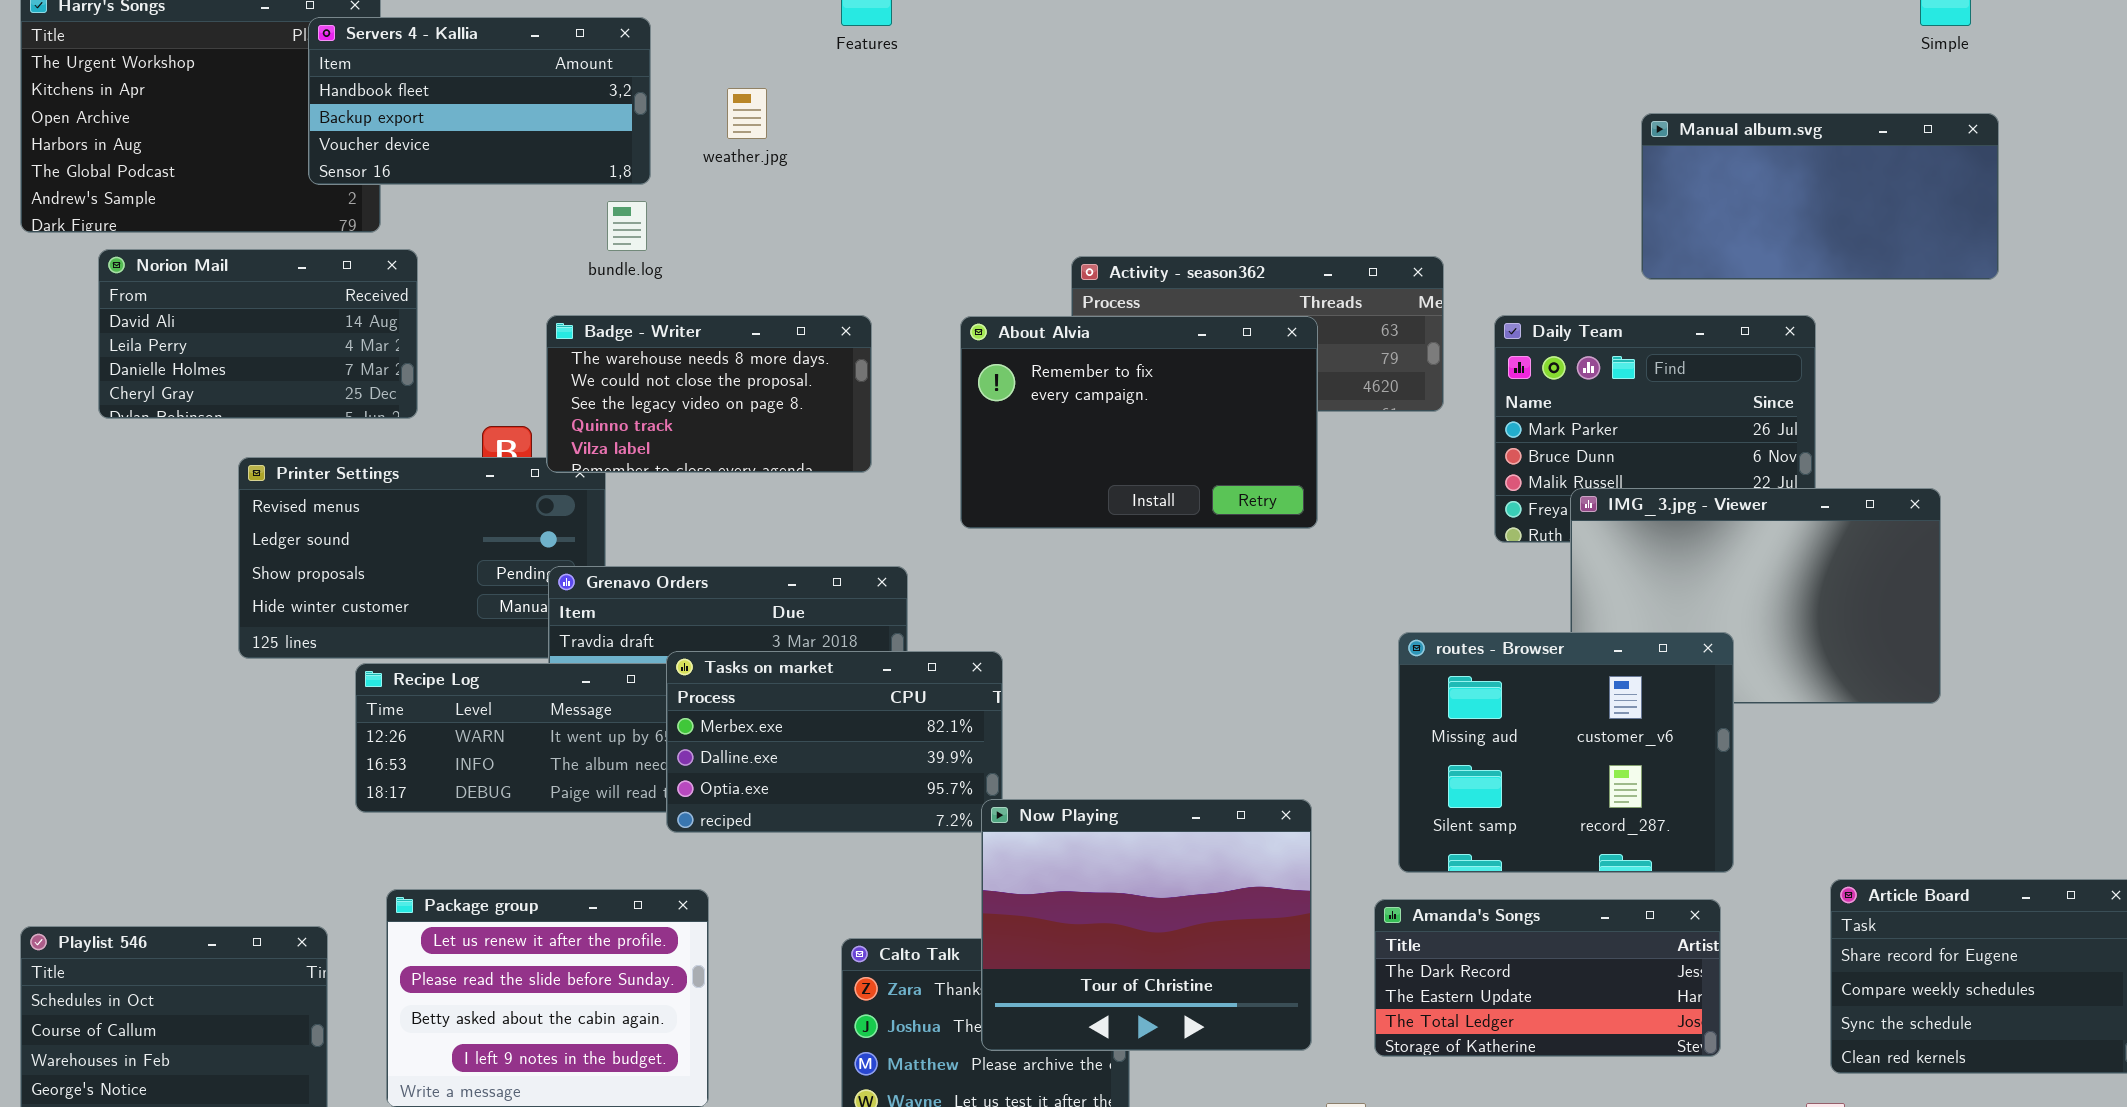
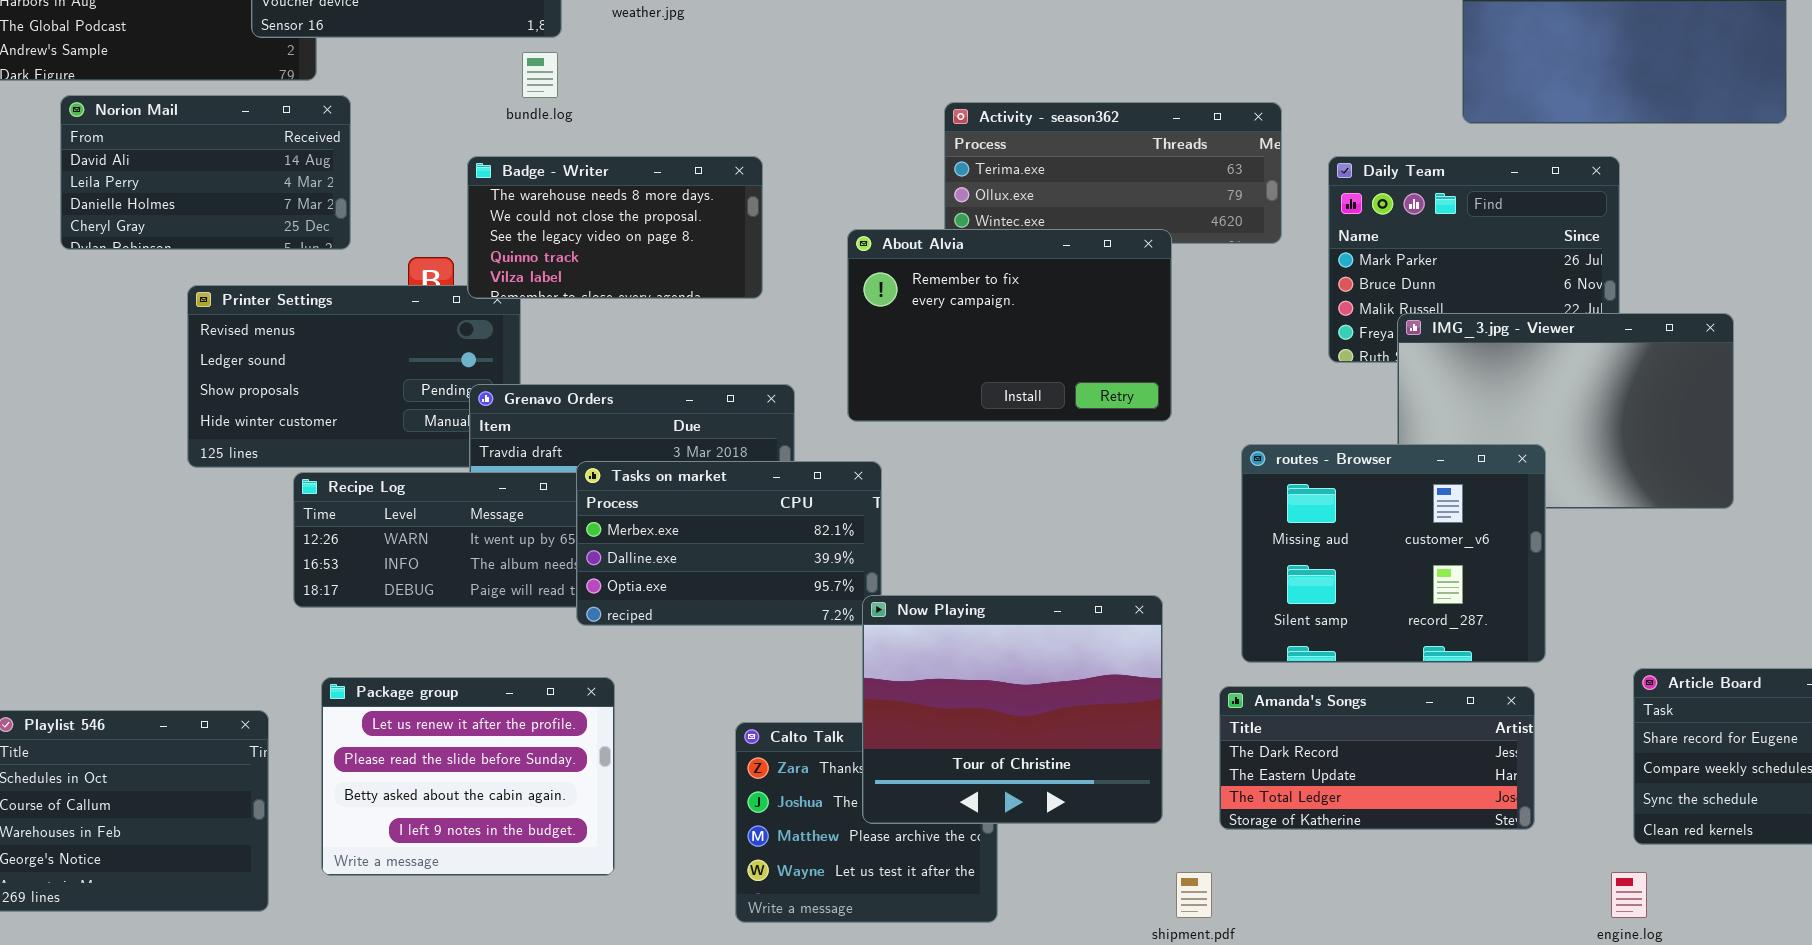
About Alvia: [960,316,1318,529] -> [847,229,1172,422], moved

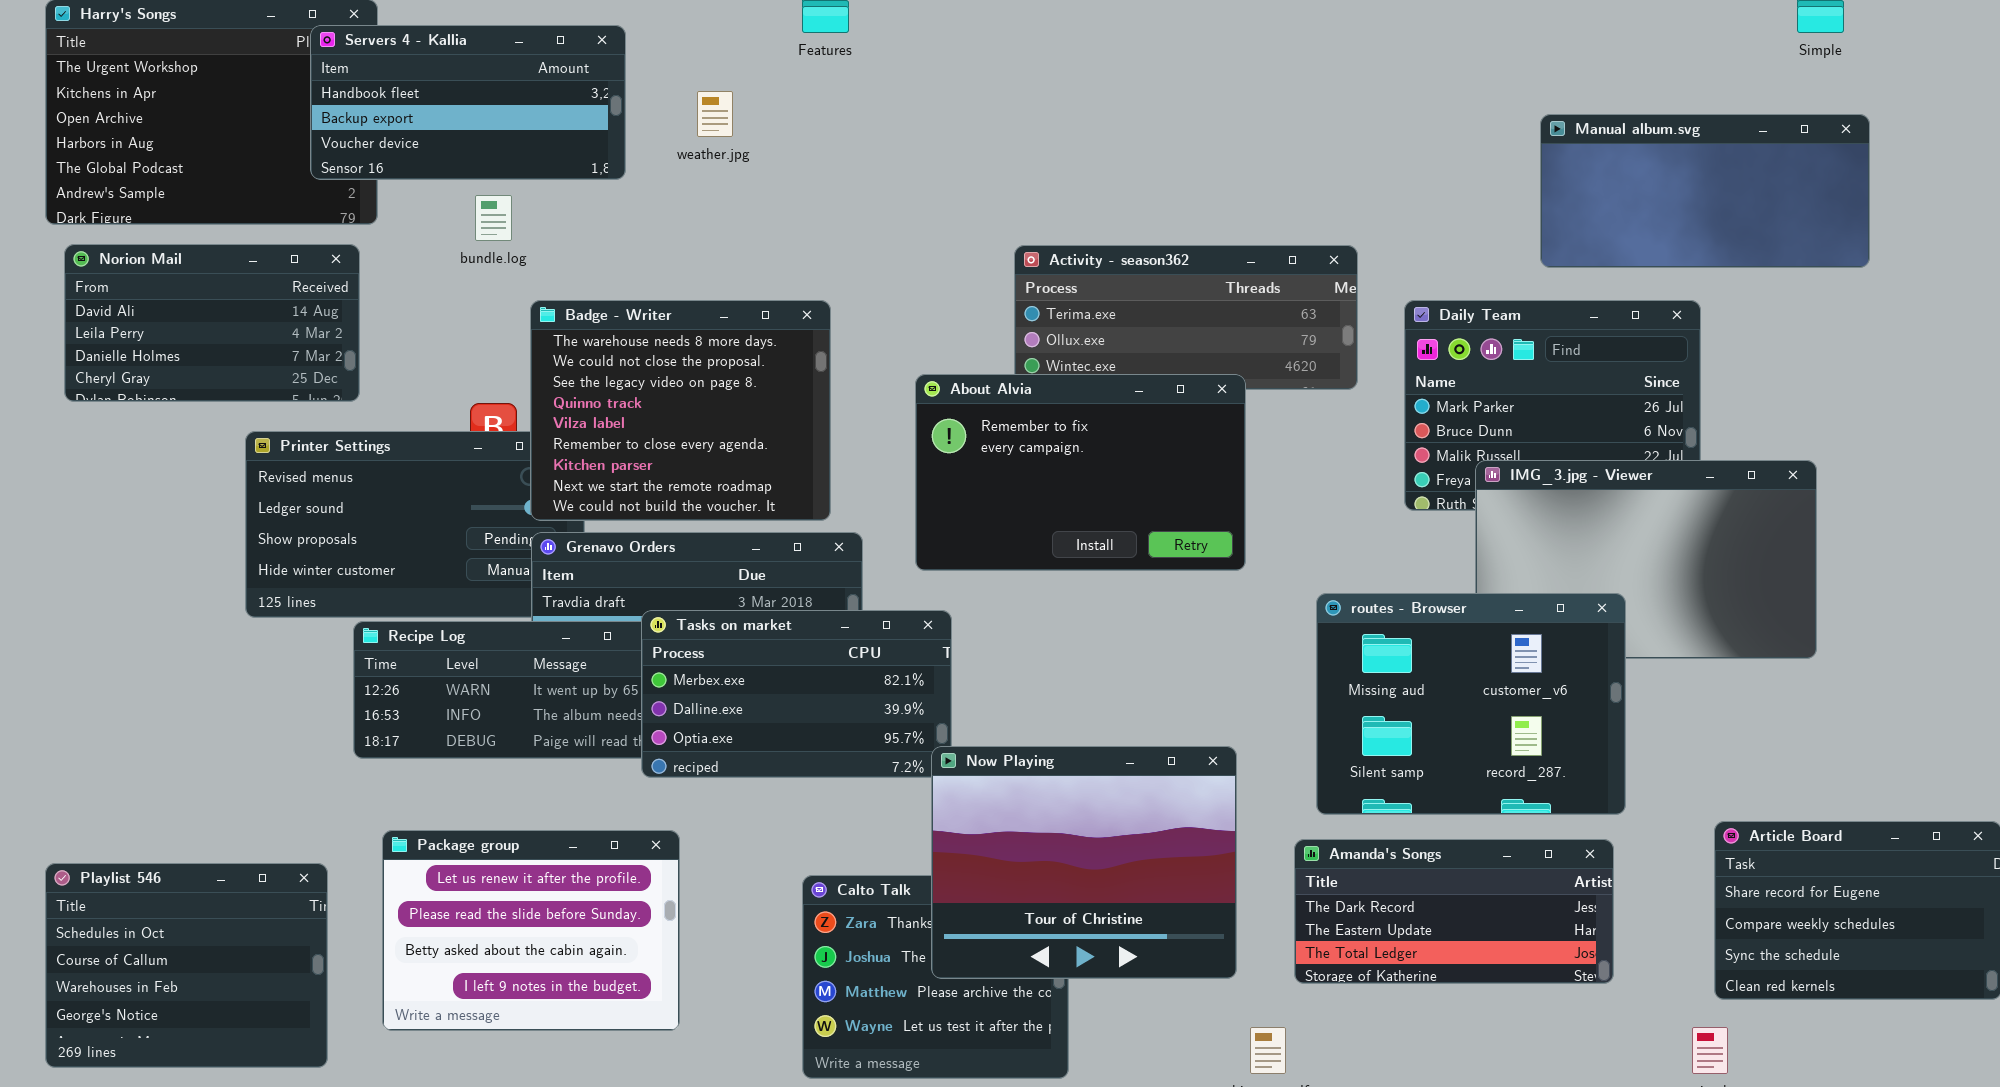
bundle.log: [522,52,558,98] -> [475,195,512,241], moved
Norion Mail: [60,95,351,250] -> [64,244,360,402], moved
Badge - Writer: [467,156,763,299] -> [530,300,831,521], resized

